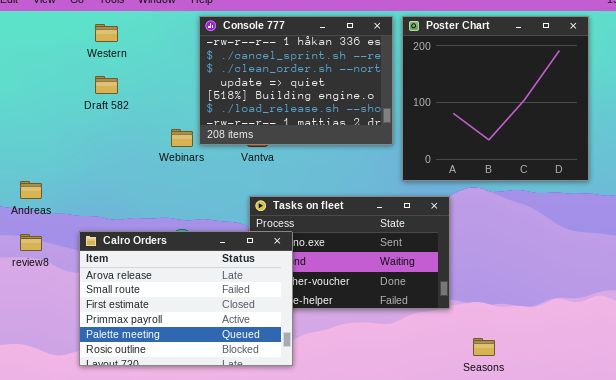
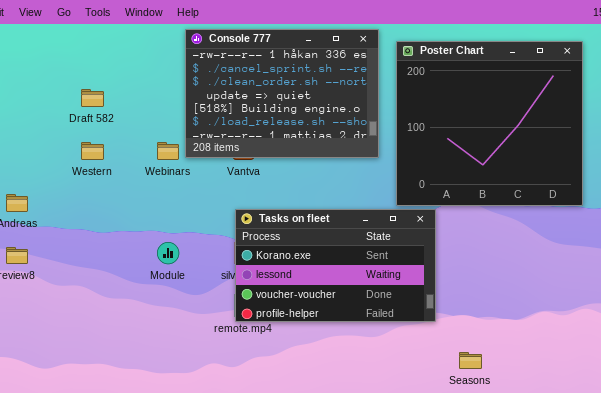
Poster Chart: [402,16,589,181] -> [396,41,583,206], moved
Western: [95,24,118,42] -> [81,142,104,160], moved
Calro Orders: [79,231,293,366] -> none, closed

